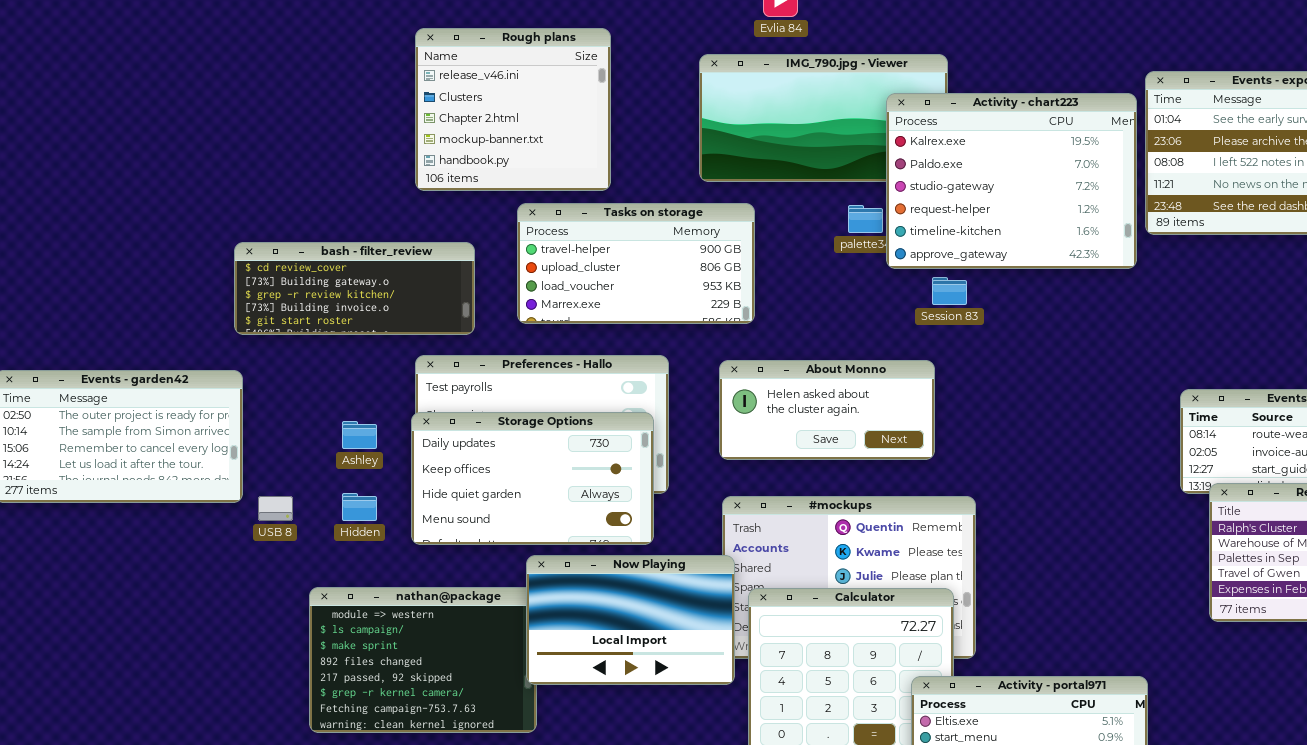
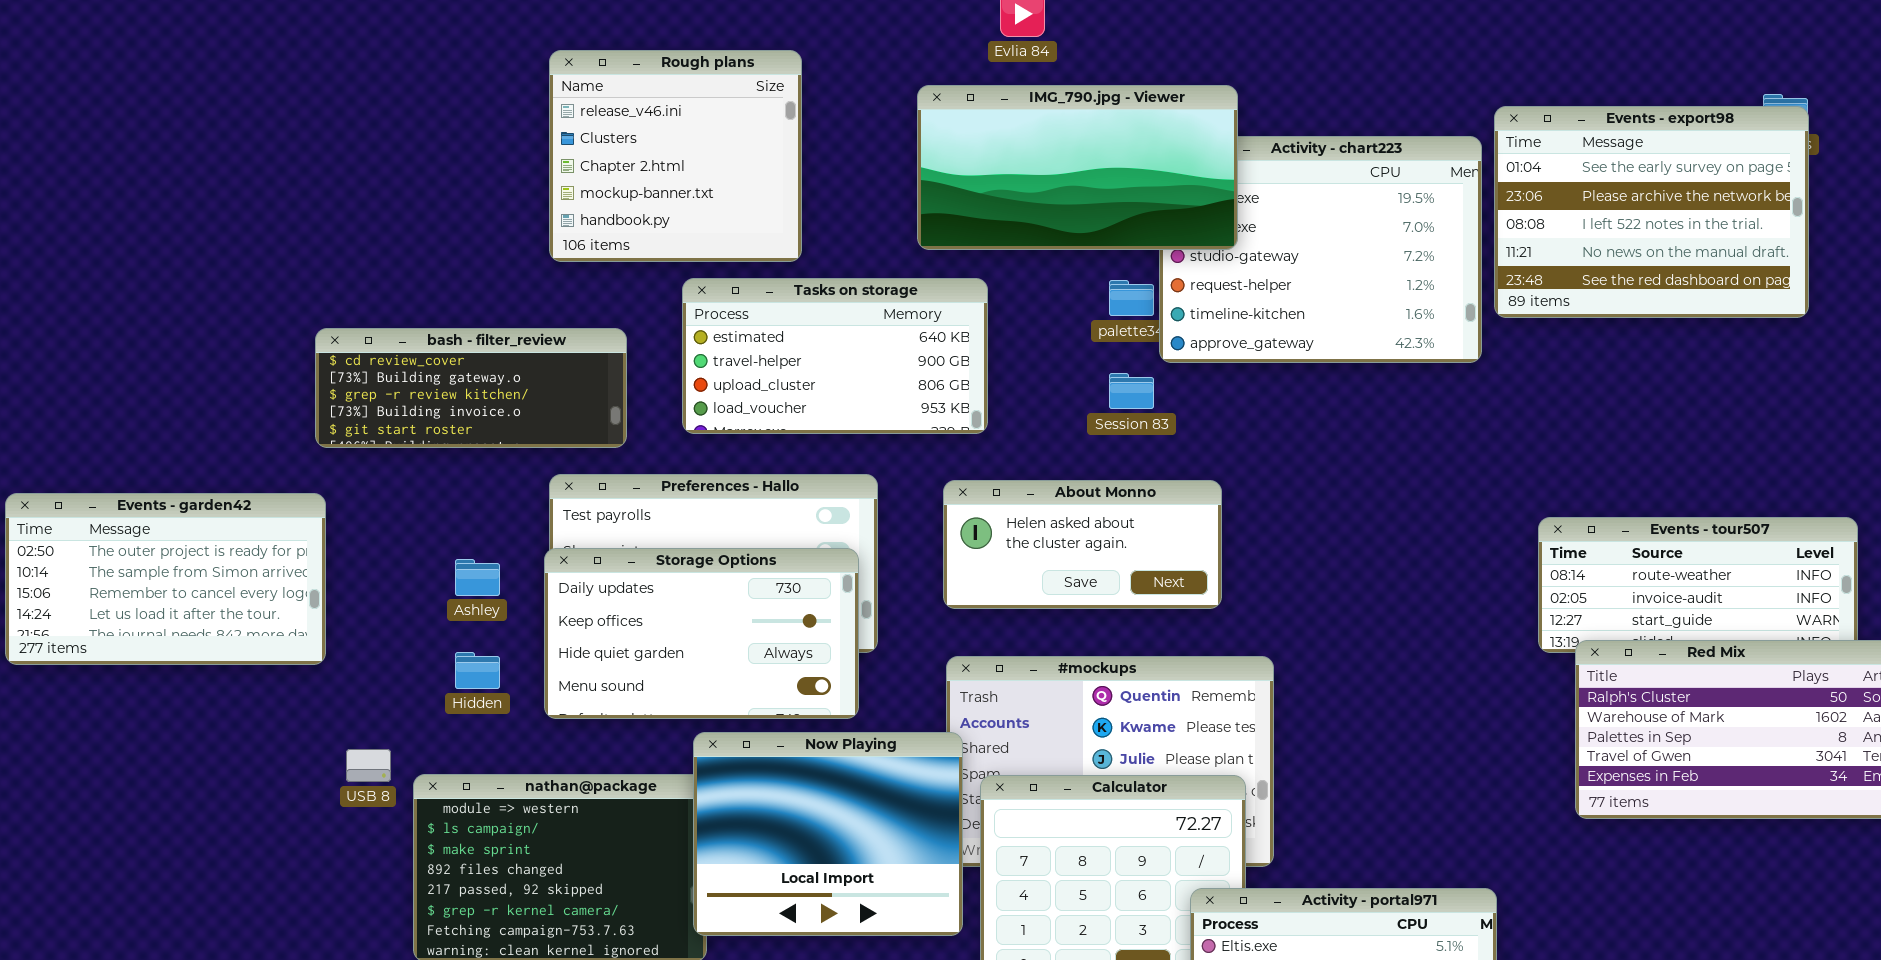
IMG_790.jpg - Viewer: [699,54,948,182] -> [917,85,1238,250], raised
Tasks on storage: [517,203,755,324] -> [682,278,988,434], scrolled up 1 row
Session 83: [932,277,967,305] -> [1109,373,1154,409], moved
USB 8: [258,496,293,521] -> [346,749,391,782], moved
Now Playing: [526,555,735,685] -> [693,732,963,936], resized

